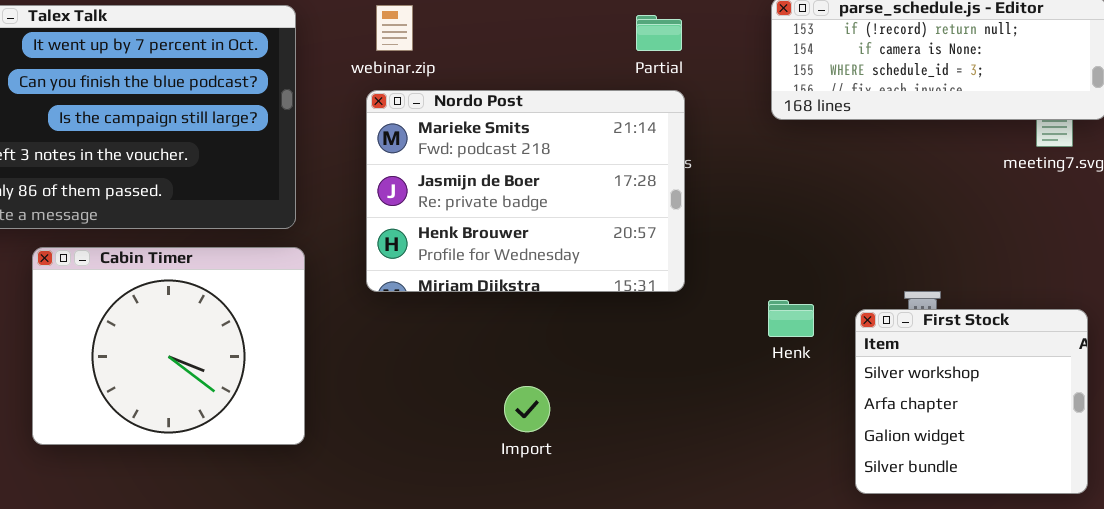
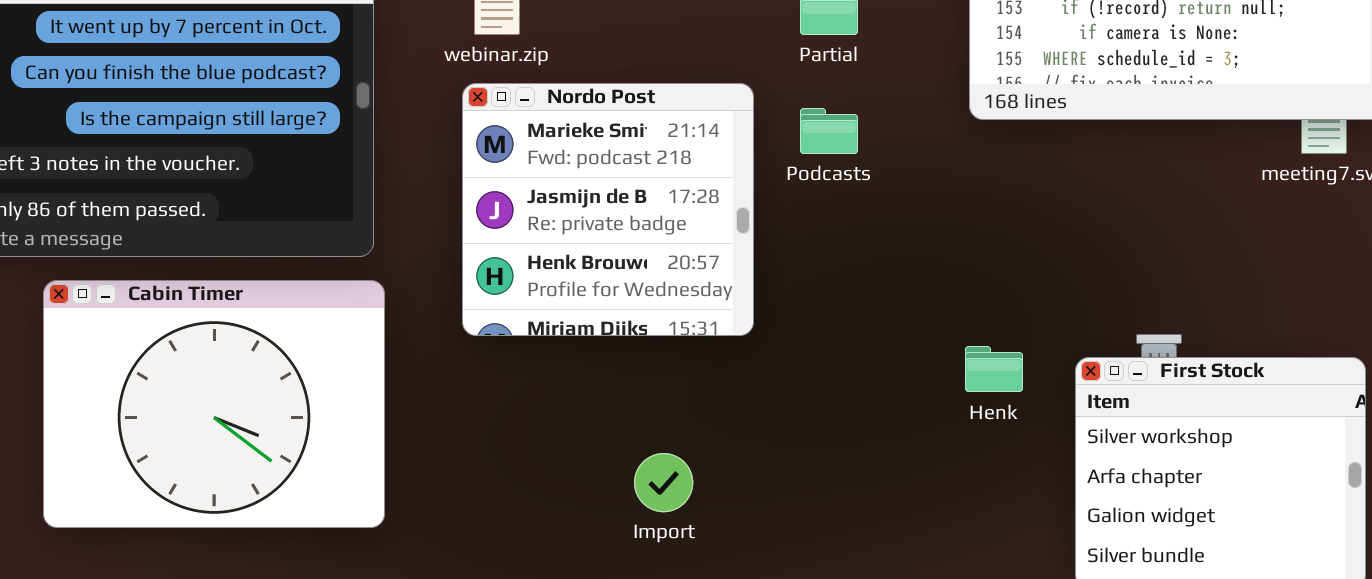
Nordo Post: [366,90,685,292] -> [462,83,754,336], resized

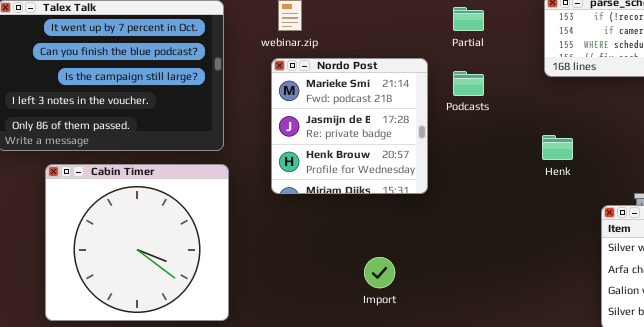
Cabin Timer: [43,280,385,528] -> [45,164,229,321], resized
Henk: [965,346,1023,392] -> [542,135,573,160], moved

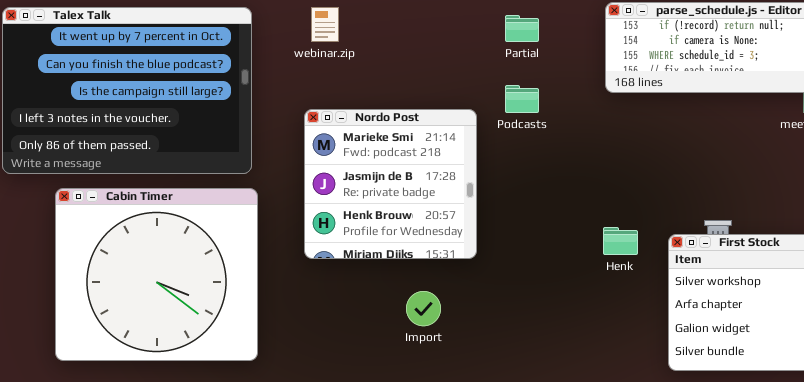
Nordo Post: [271,58,428,194] -> [304,109,477,259], moved
Henk: [542,135,573,160] -> [603,227,638,255], moved

